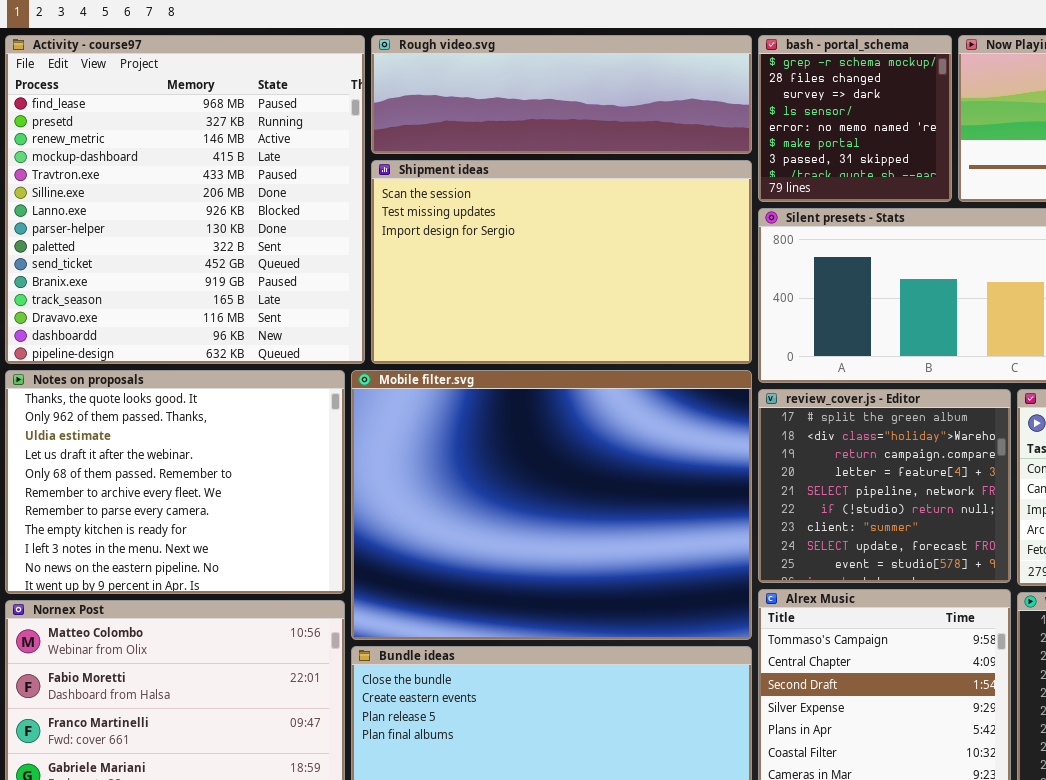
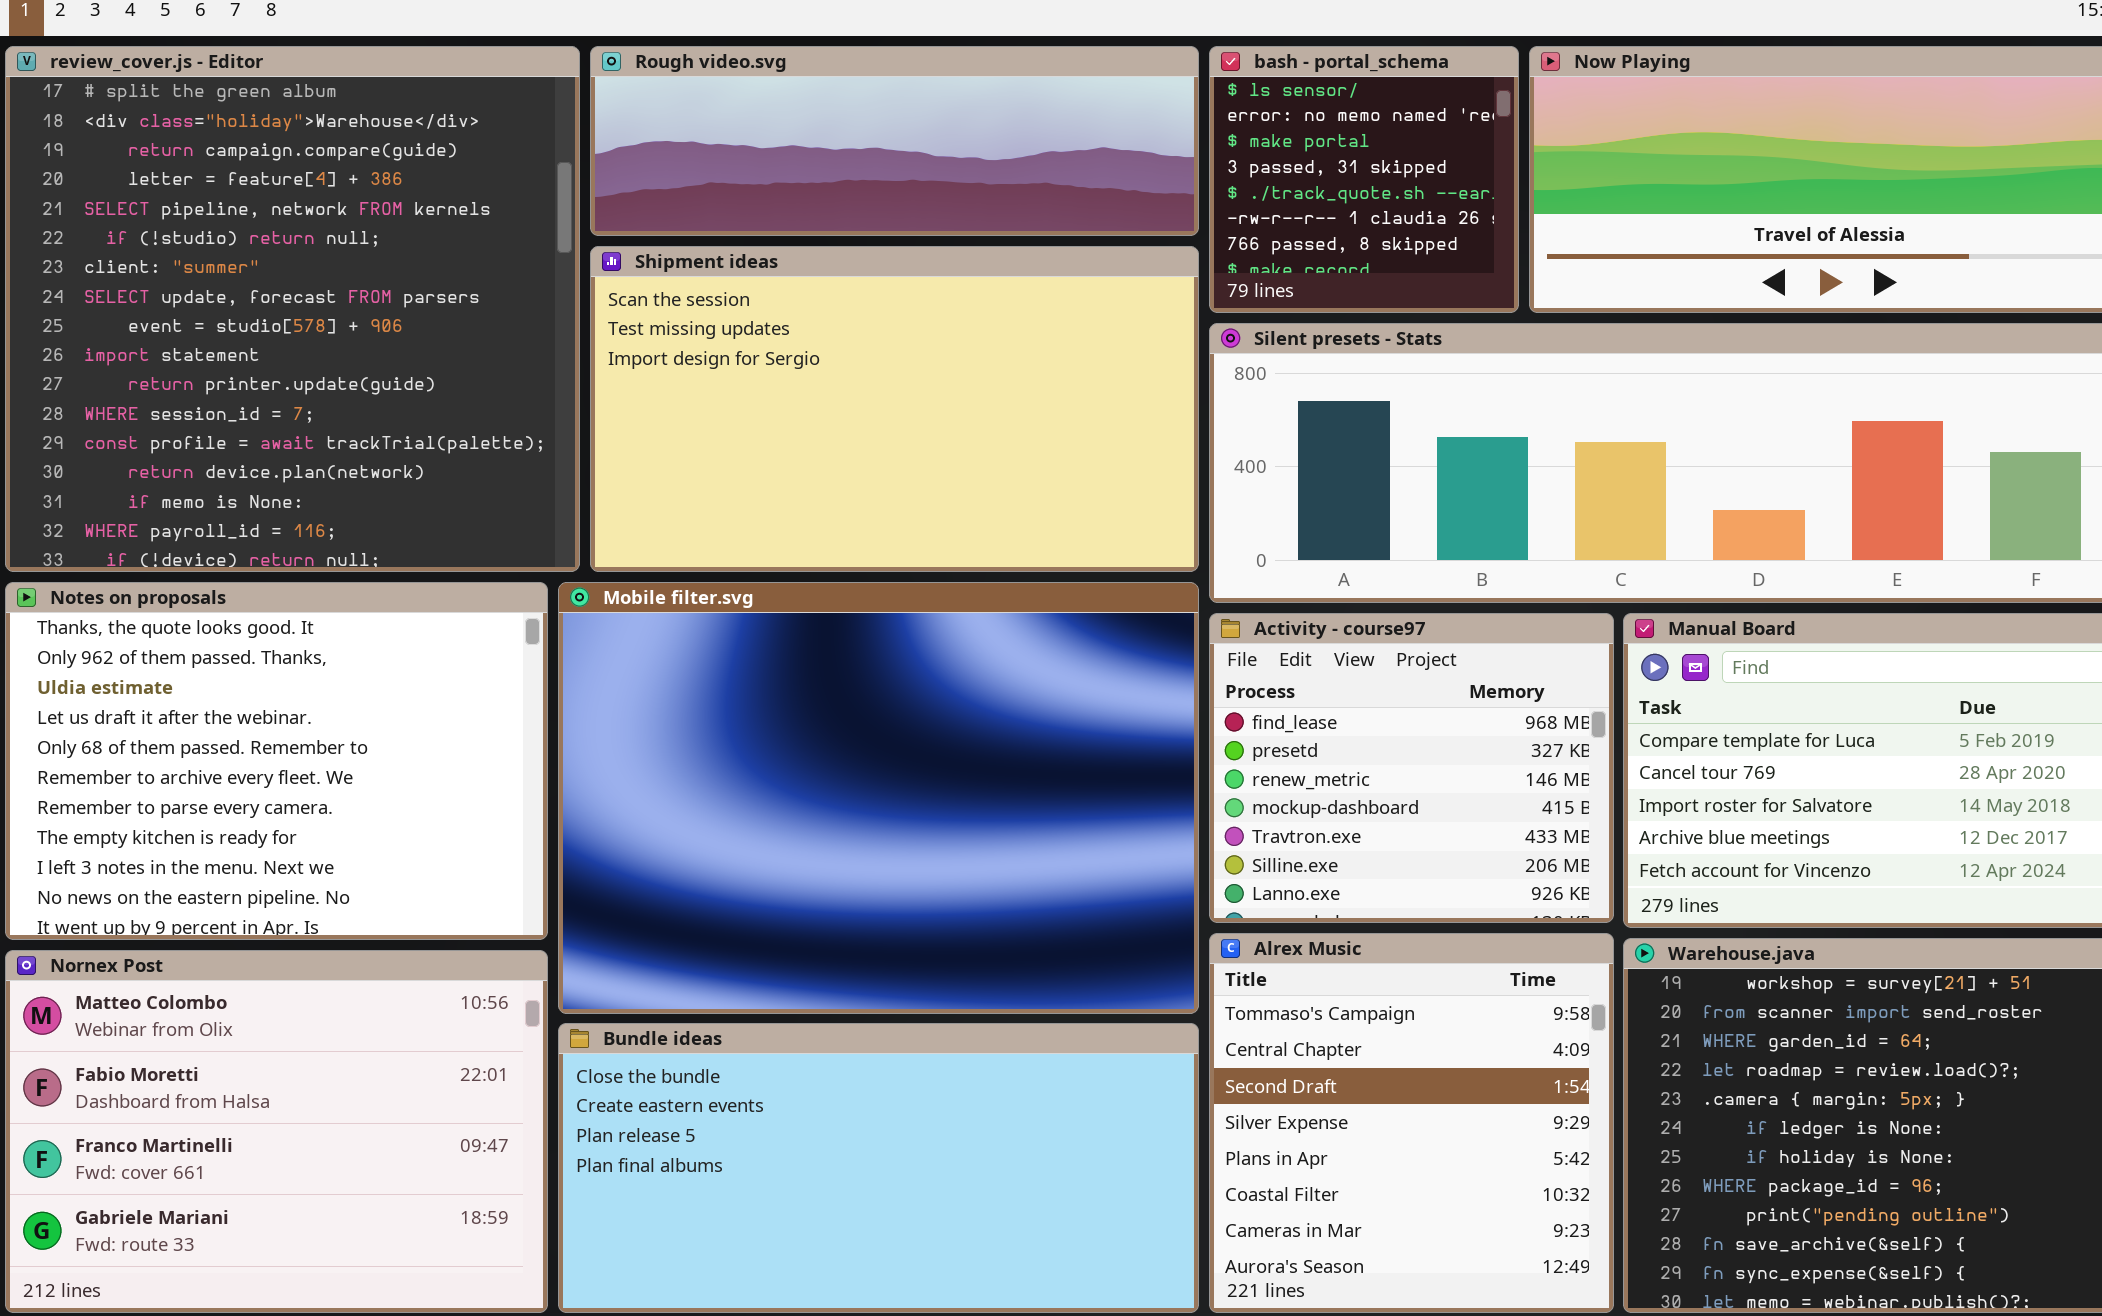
Activity - course97: [5,35,365,364] -> [1209,613,1614,923], moved, resized
bash - portal_schema: [758,35,952,202] -> [1209,46,1519,313], scrolled down 3 rows
review_cover.js - Editor: [758,389,1011,583] -> [5,46,580,572], moved, resized

